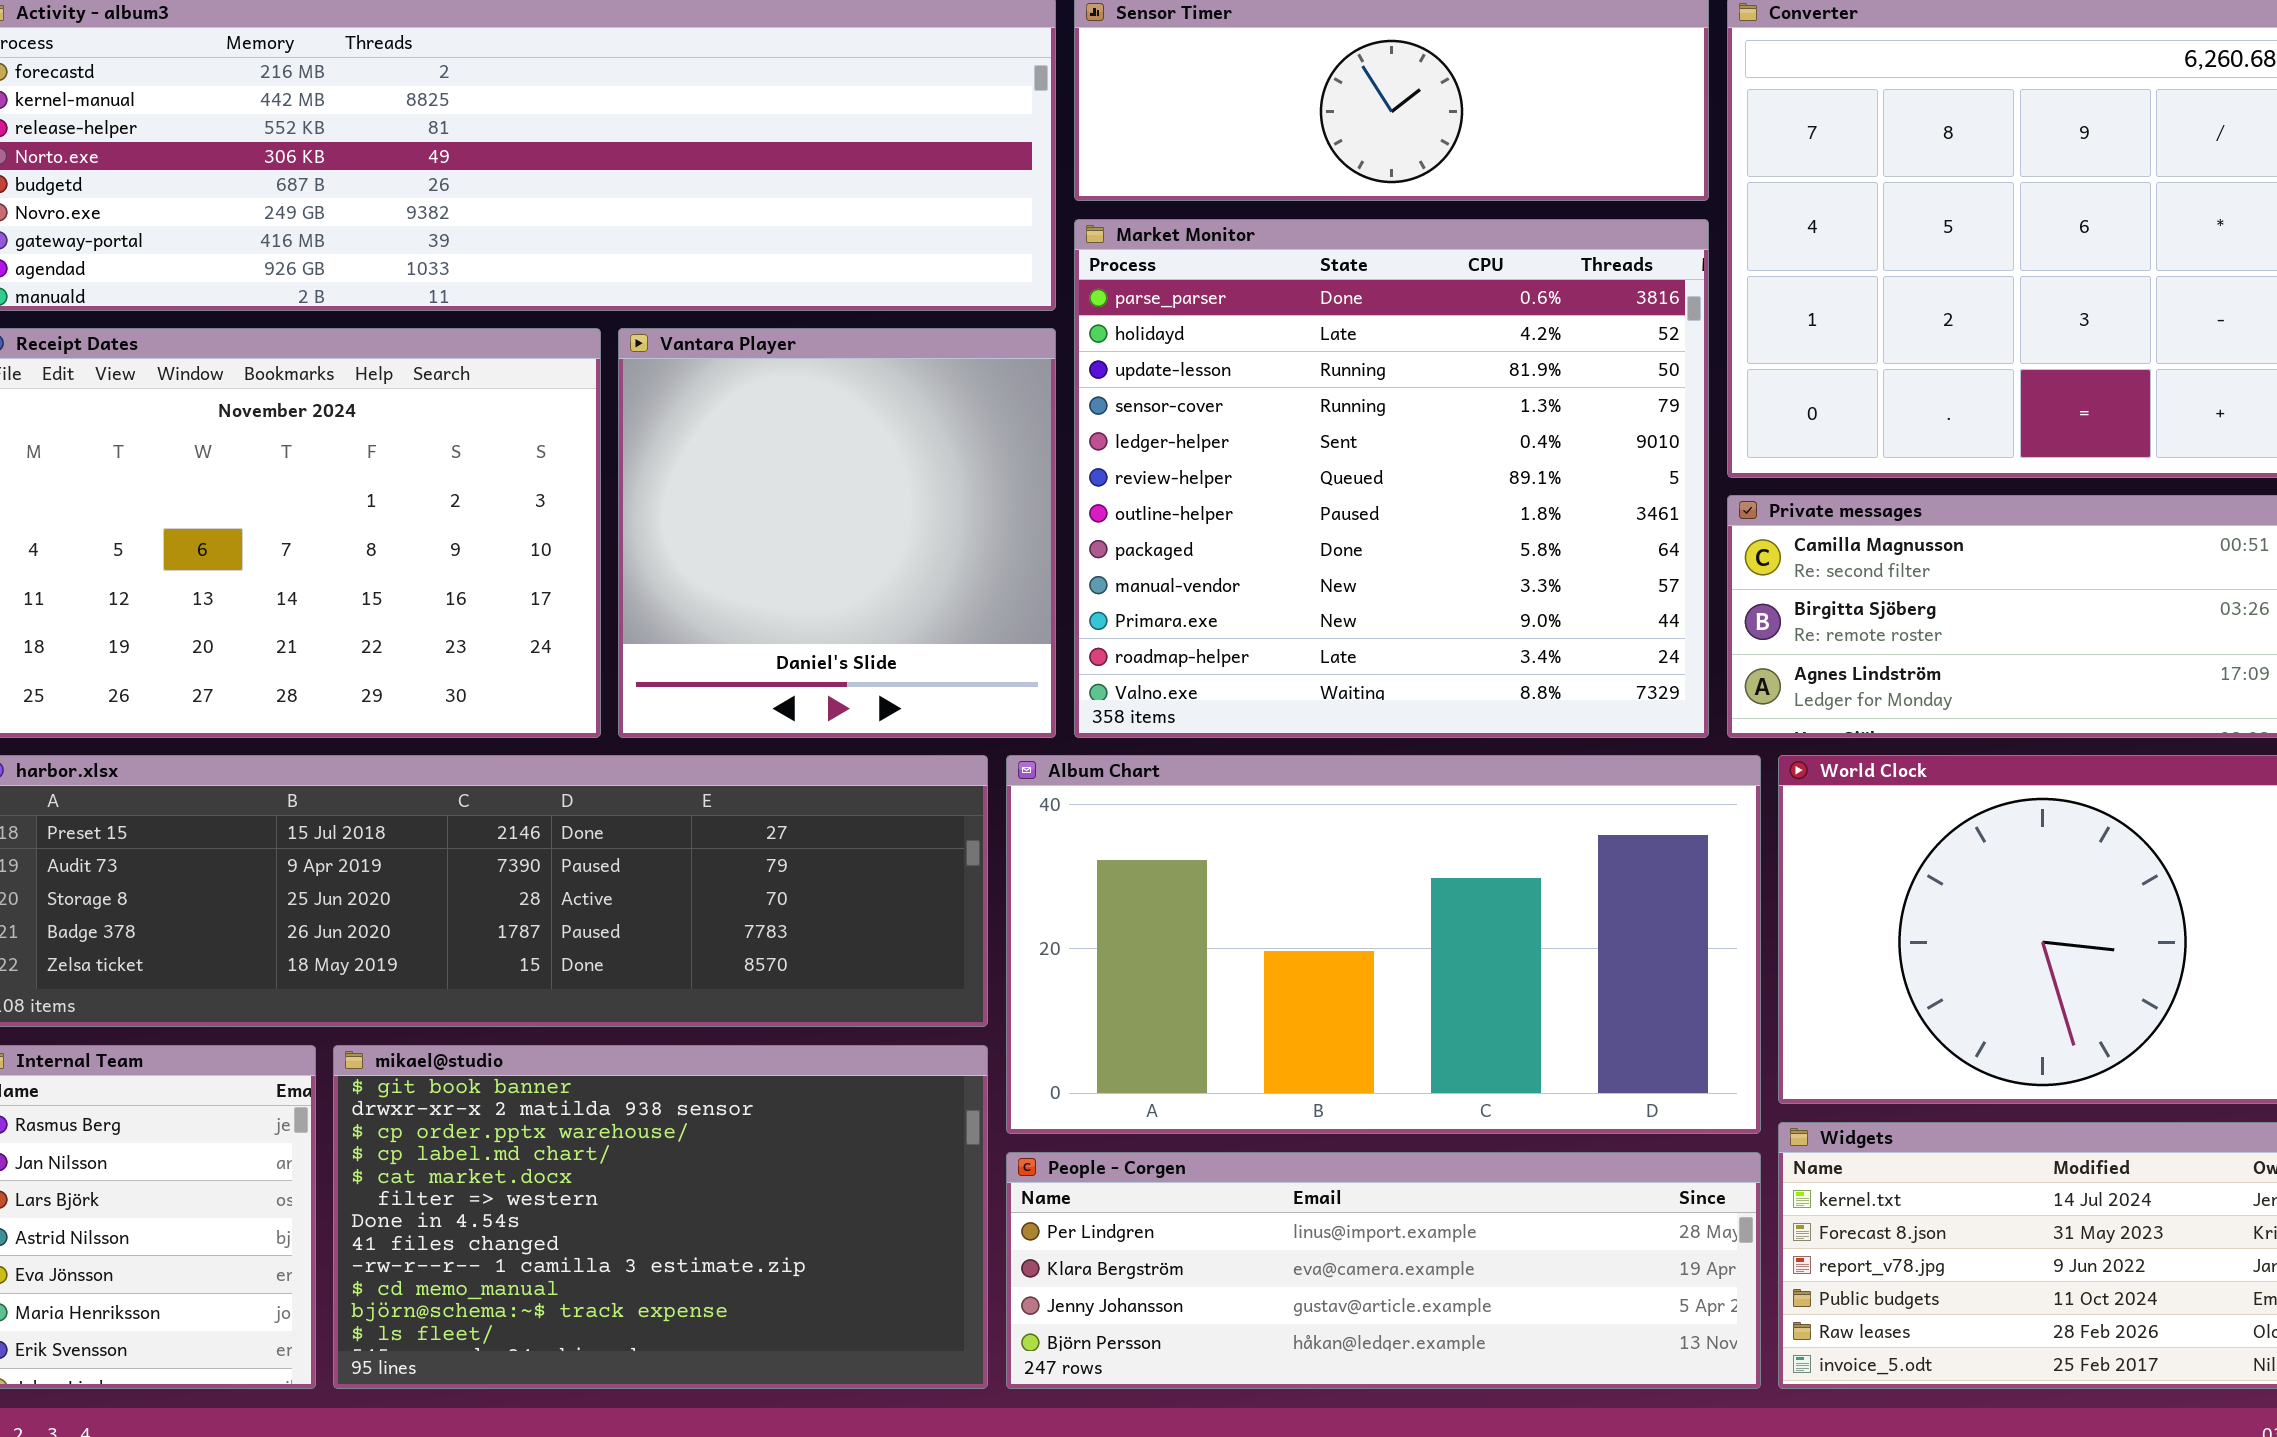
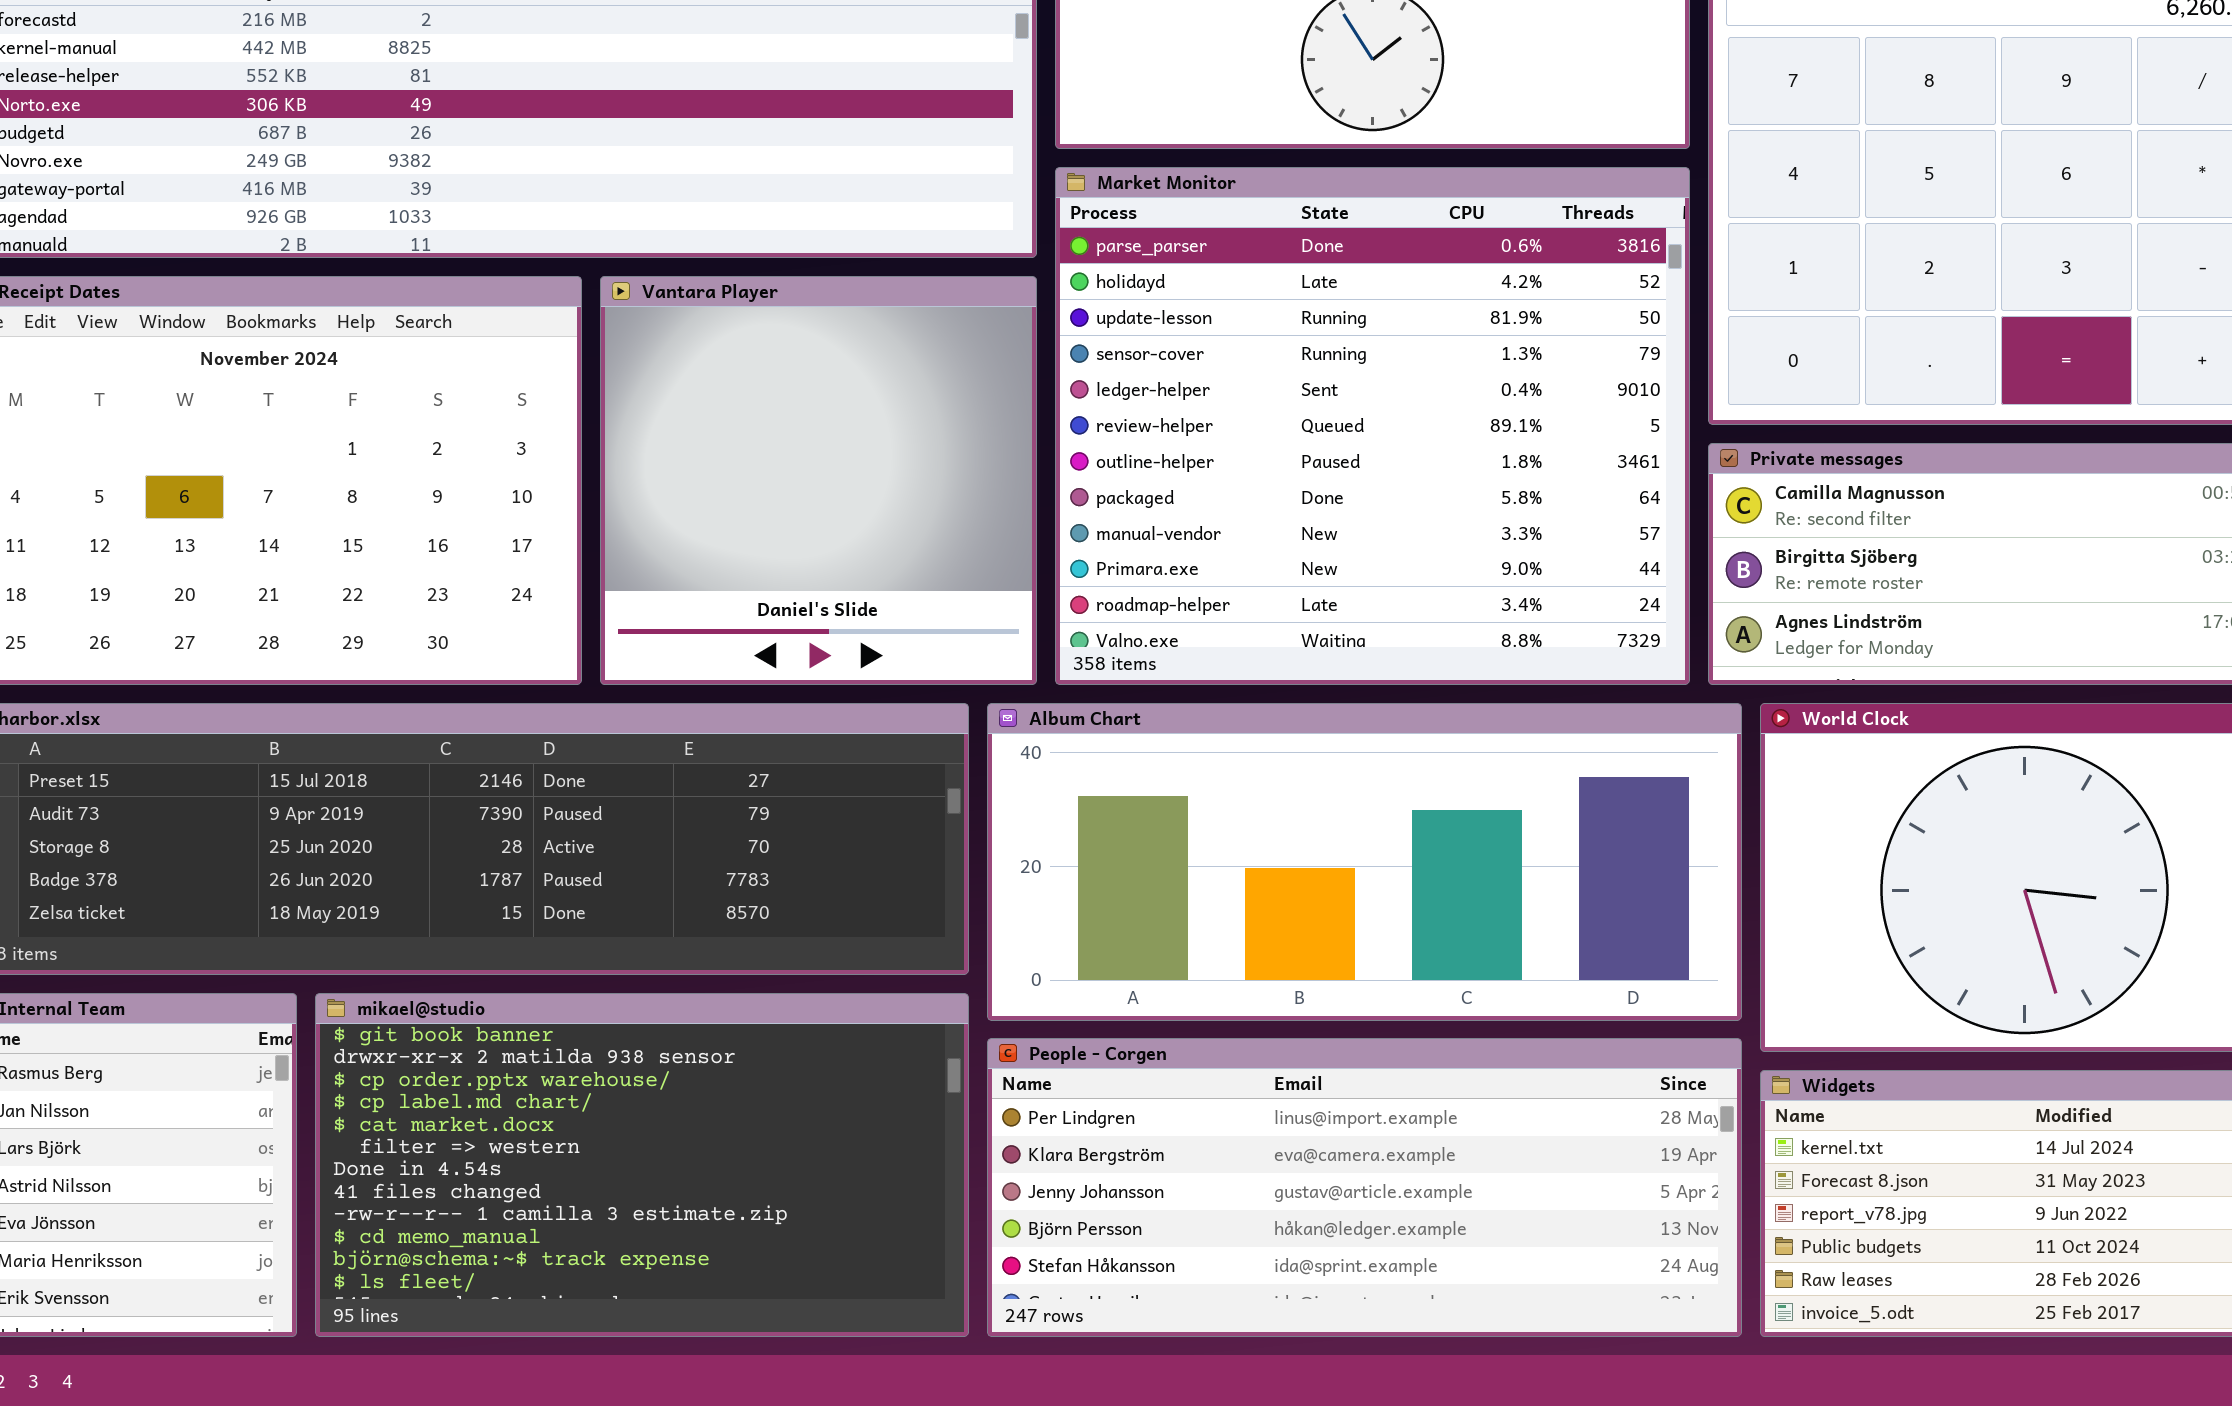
Album Chart: [1006,755,1761,1134] -> [987,703,1742,1021], resized
People - Corgen: [1006,1152,1761,1389] -> [987,1038,1742,1337], resized

